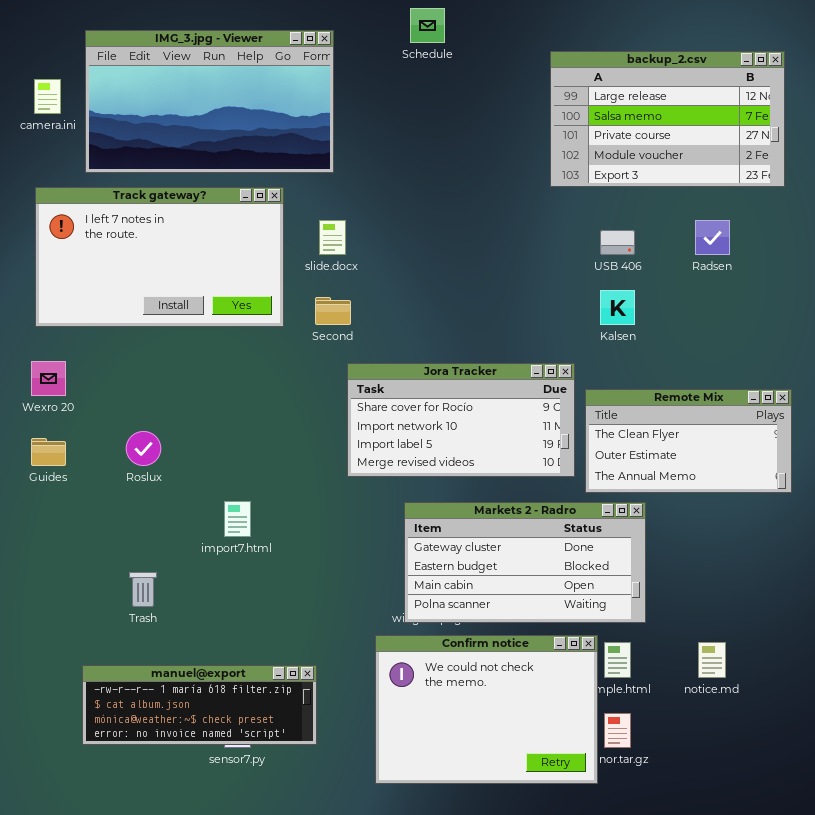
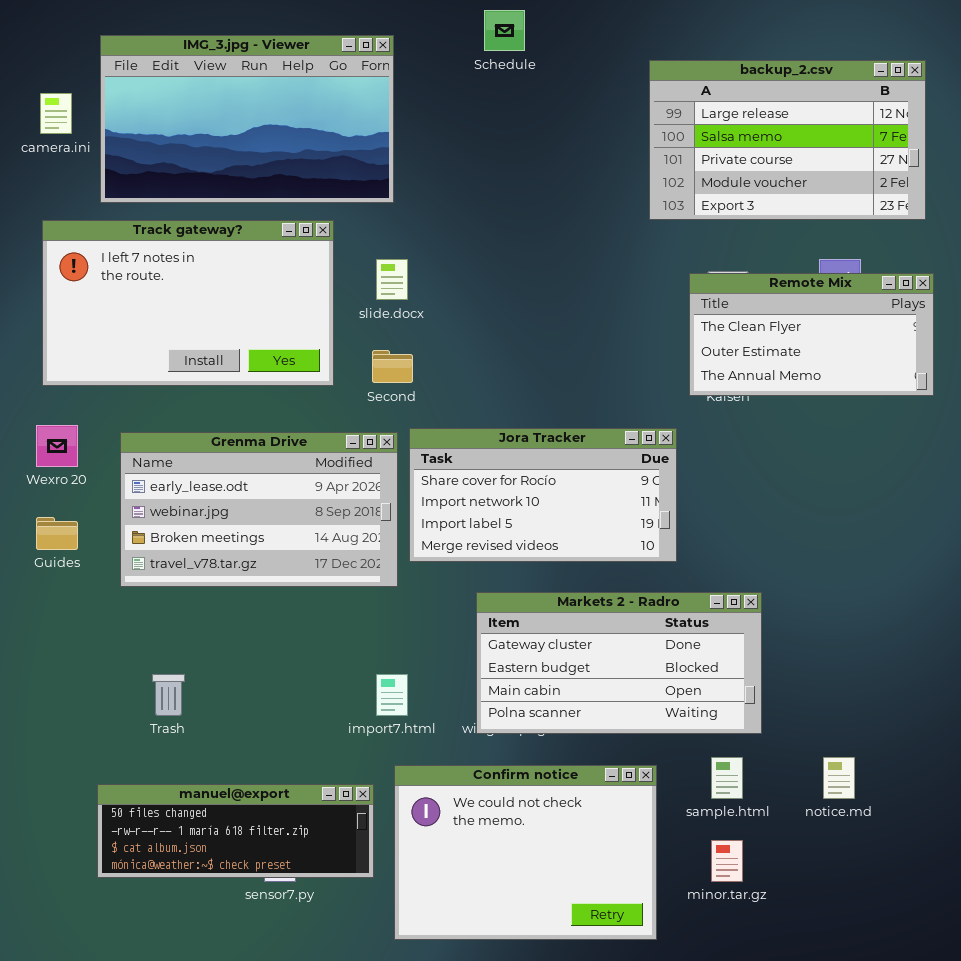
Grenma Drive: none -> [120,432,398,587], opened
Remote Mix: [585,389,792,493] -> [689,273,934,396], moved
import7.html: [224,501,251,537] -> [376,674,408,716], moved
Confirm notice: [375,635,598,784] -> [394,765,657,940], moved
manuel@export: [82,665,317,745] -> [97,784,374,878], scrolled up 1 row

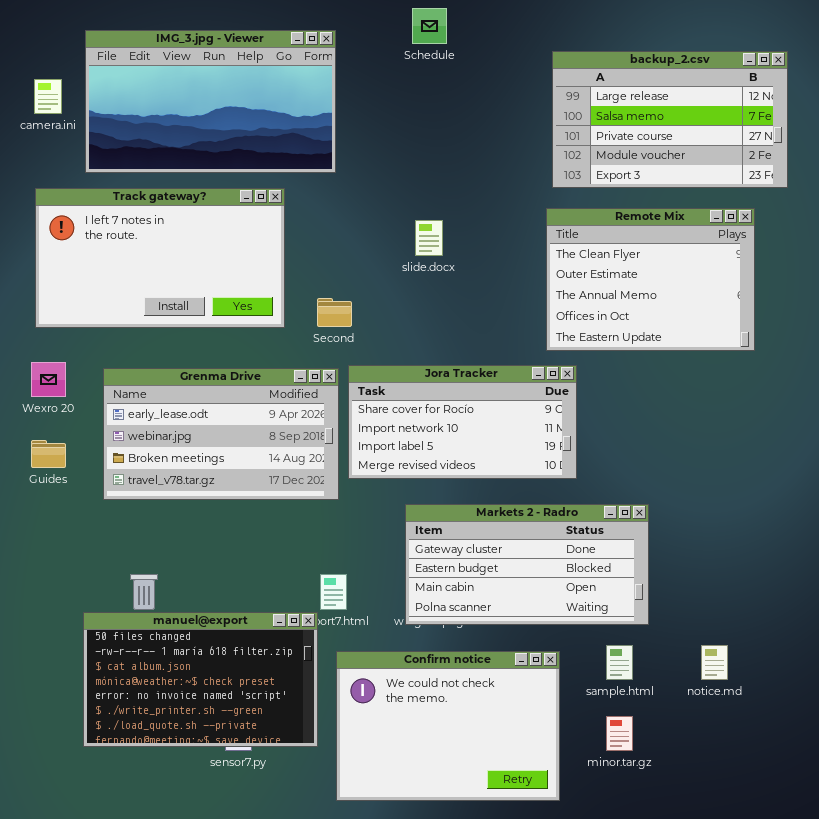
slide.docx: [376,259,408,300] -> [415,220,443,256], moved
Remote Mix: [689,273,934,396] -> [546,208,755,351], moved, resized
manuel@export: [97,784,374,878] -> [83,612,318,747], resized

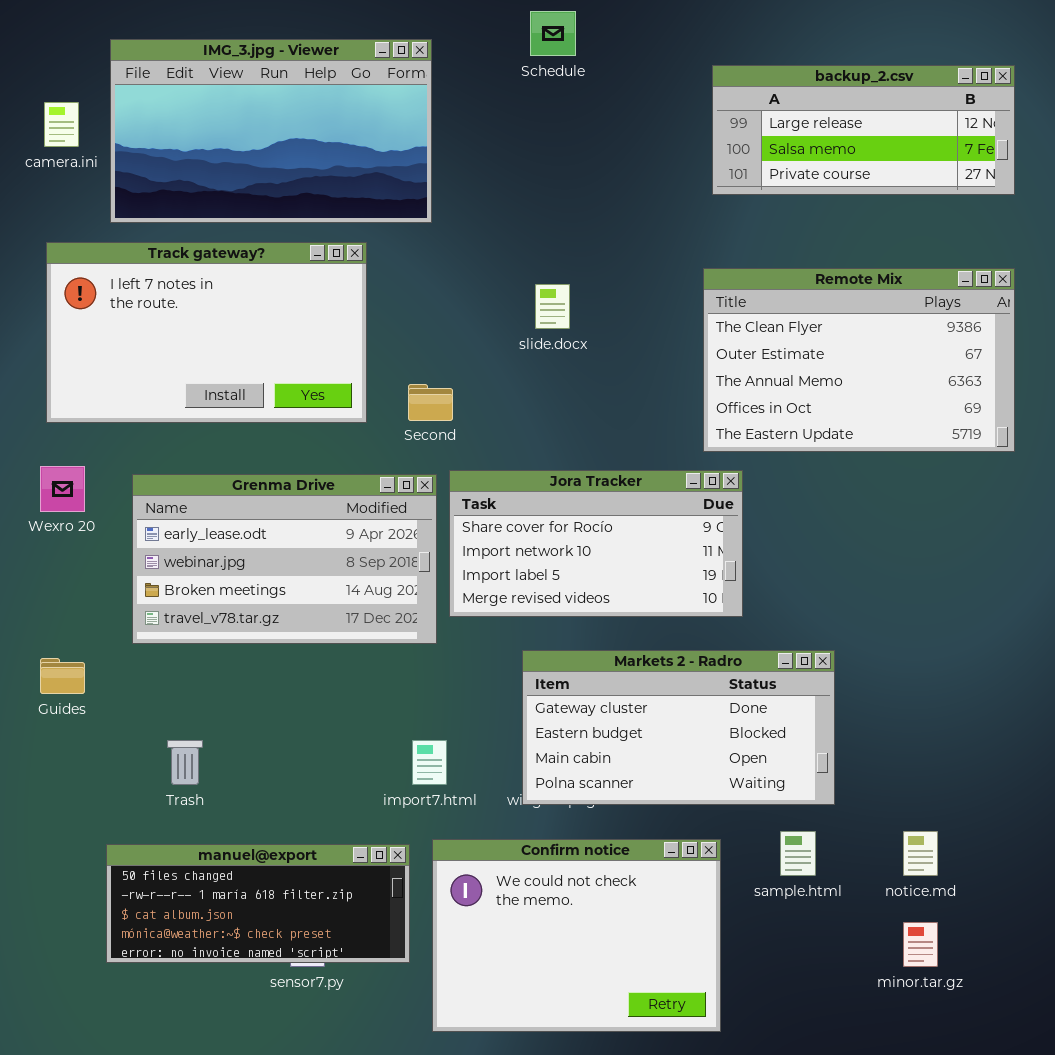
backup_2.csv: [552,51,788,188] -> [712,65,1015,195], resized
Remote Mix: [546,208,755,351] -> [703,268,1015,452], resized
Guides: [31,440,66,468] -> [40,658,85,694], moved
manuel@export: [83,612,318,747] -> [106,844,410,963], resized
minor.tar.gz: [606,716,633,751] -> [903,922,938,967], moved

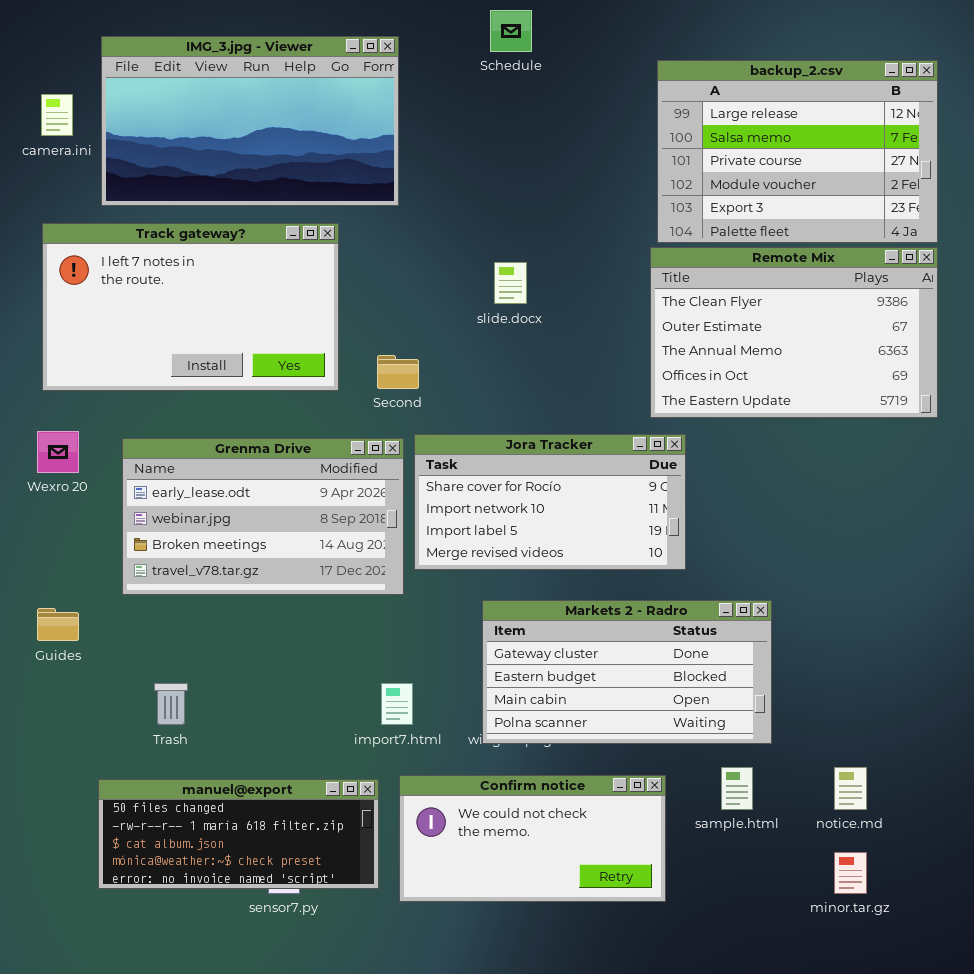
backup_2.csv: [712,65,1015,195] -> [657,60,938,243], resized
Confirm notice: [432,839,721,1032] -> [399,775,666,902], resized

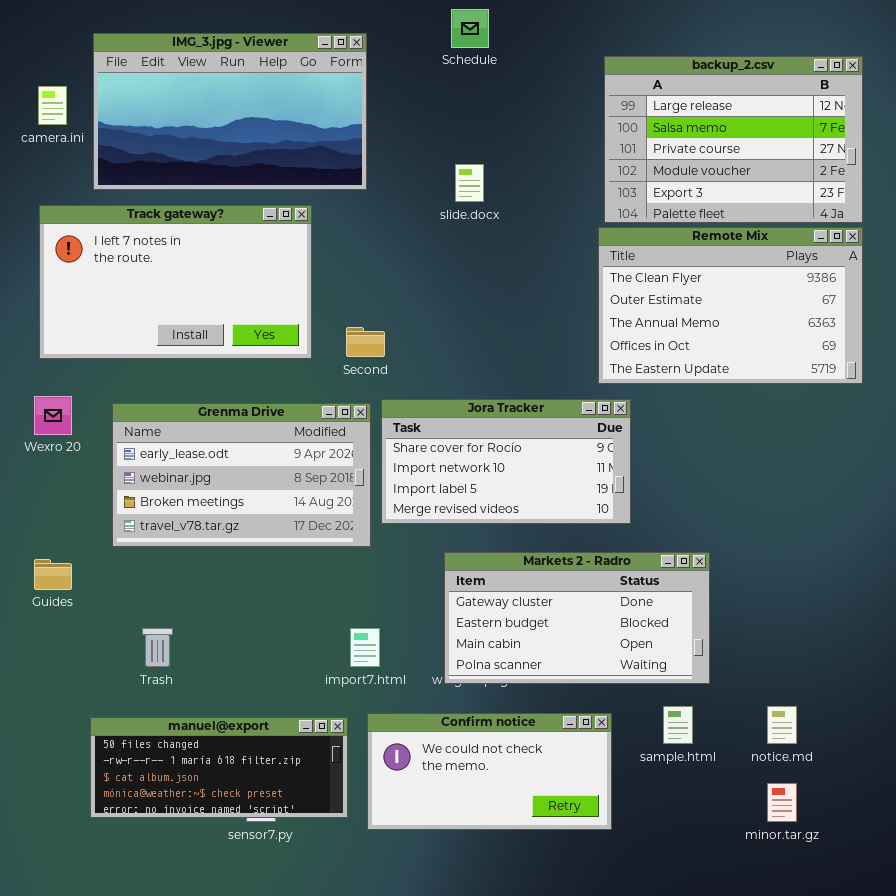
slide.docx: [494,262,527,304] -> [455,164,484,202], moved

